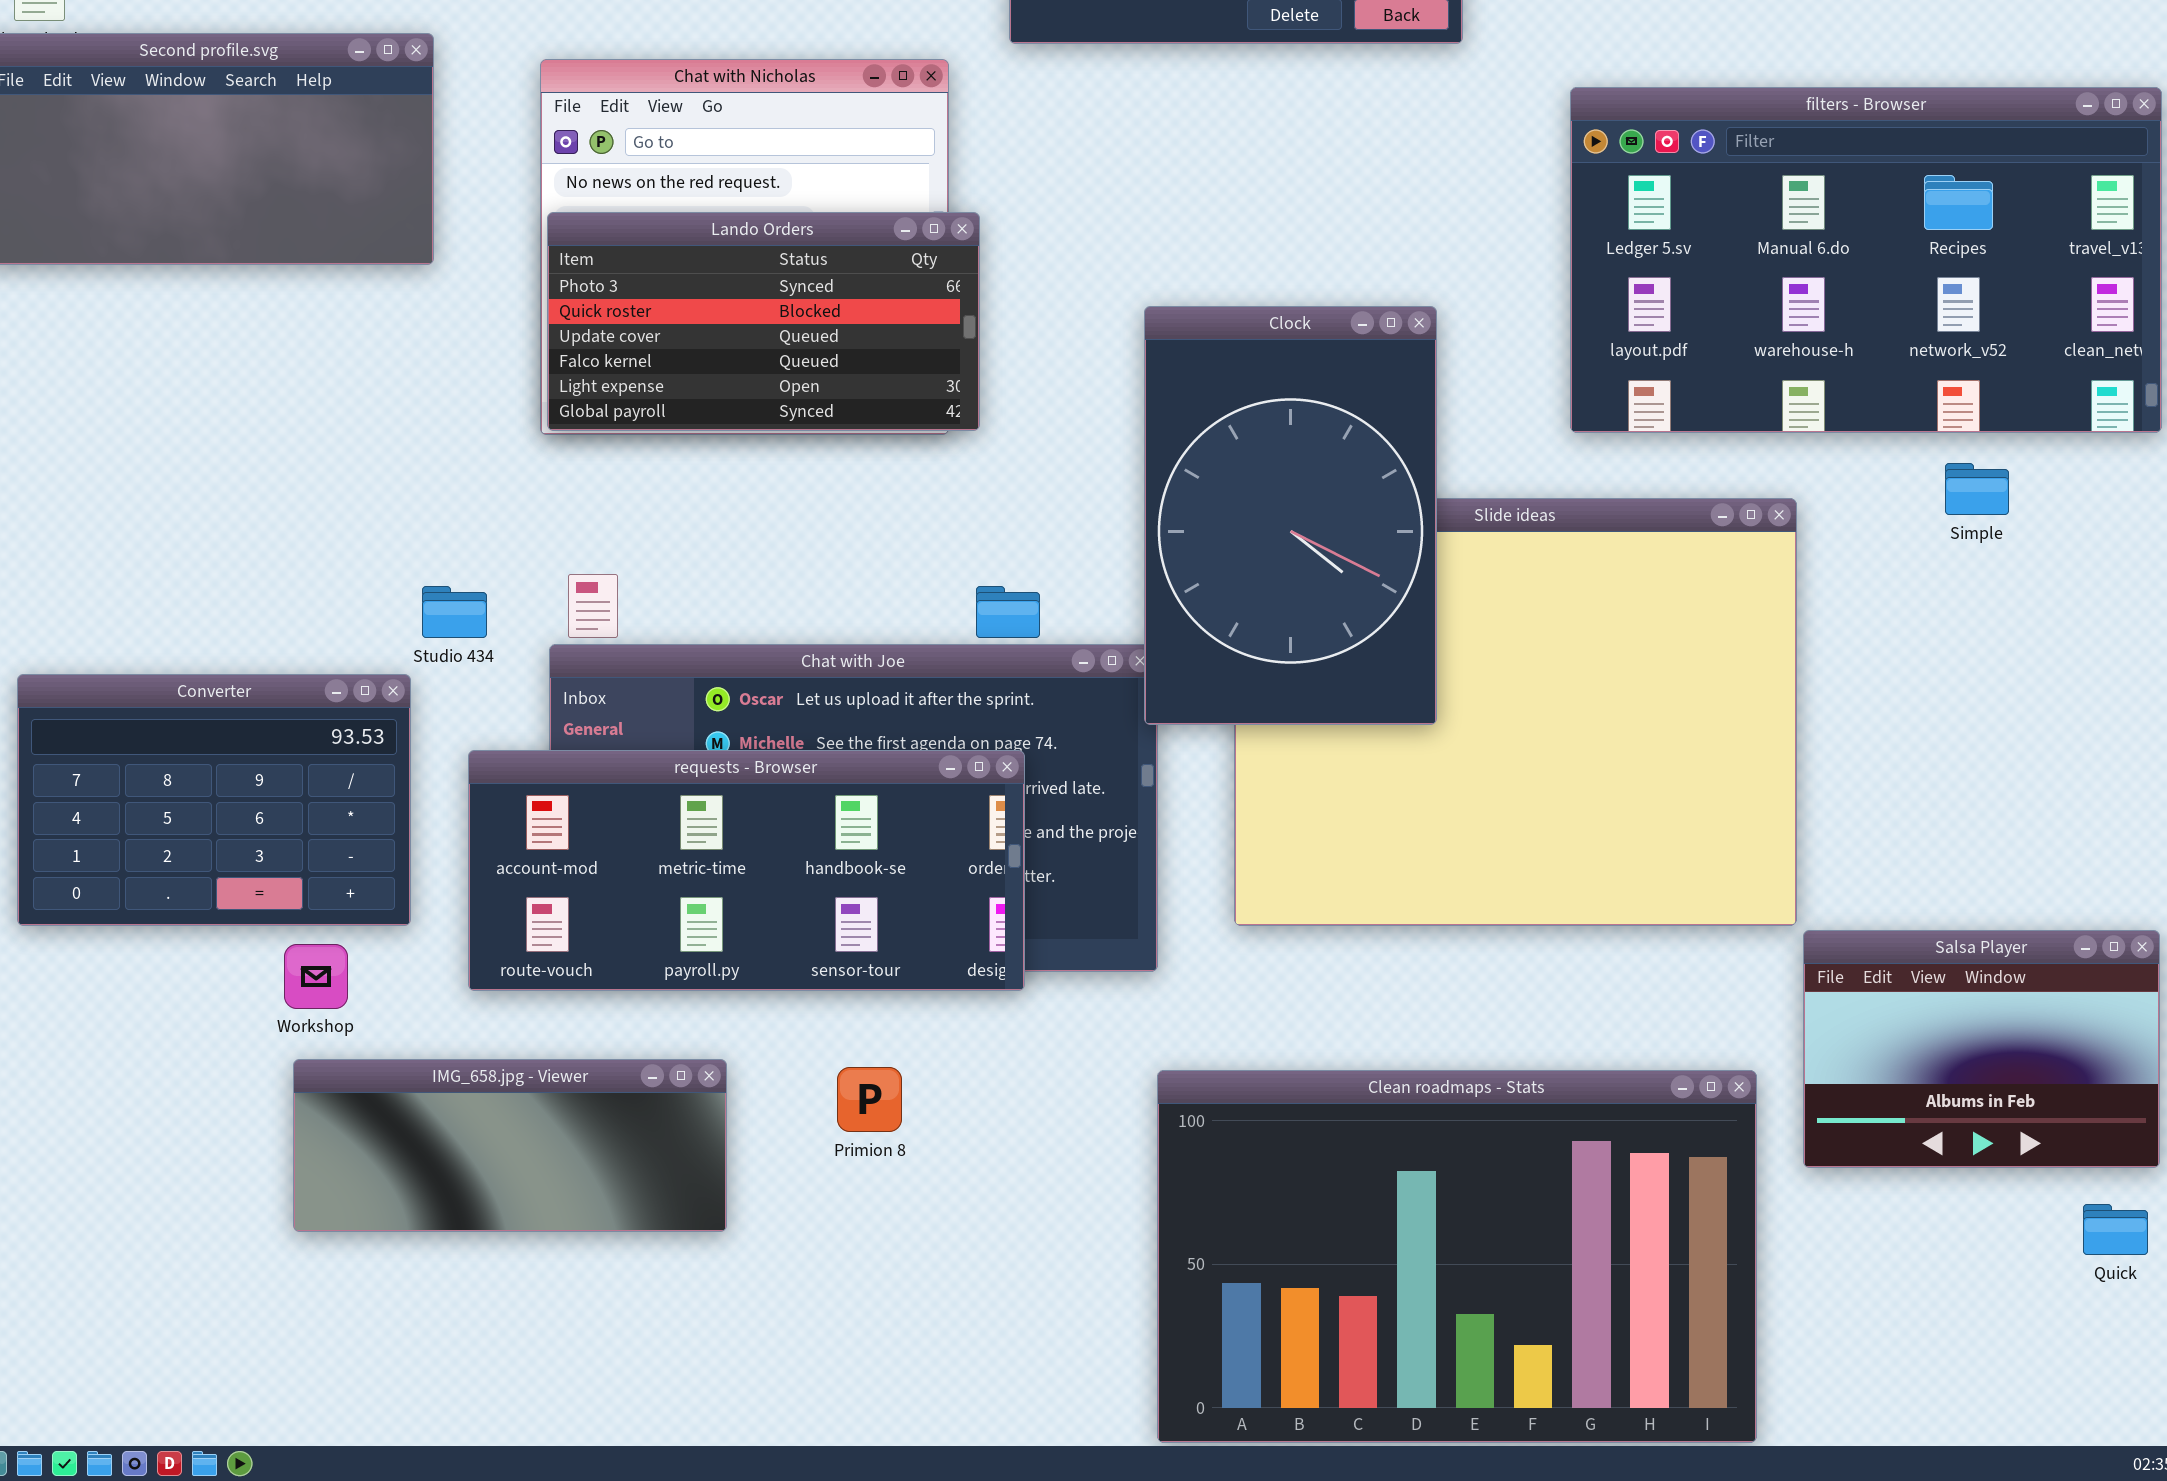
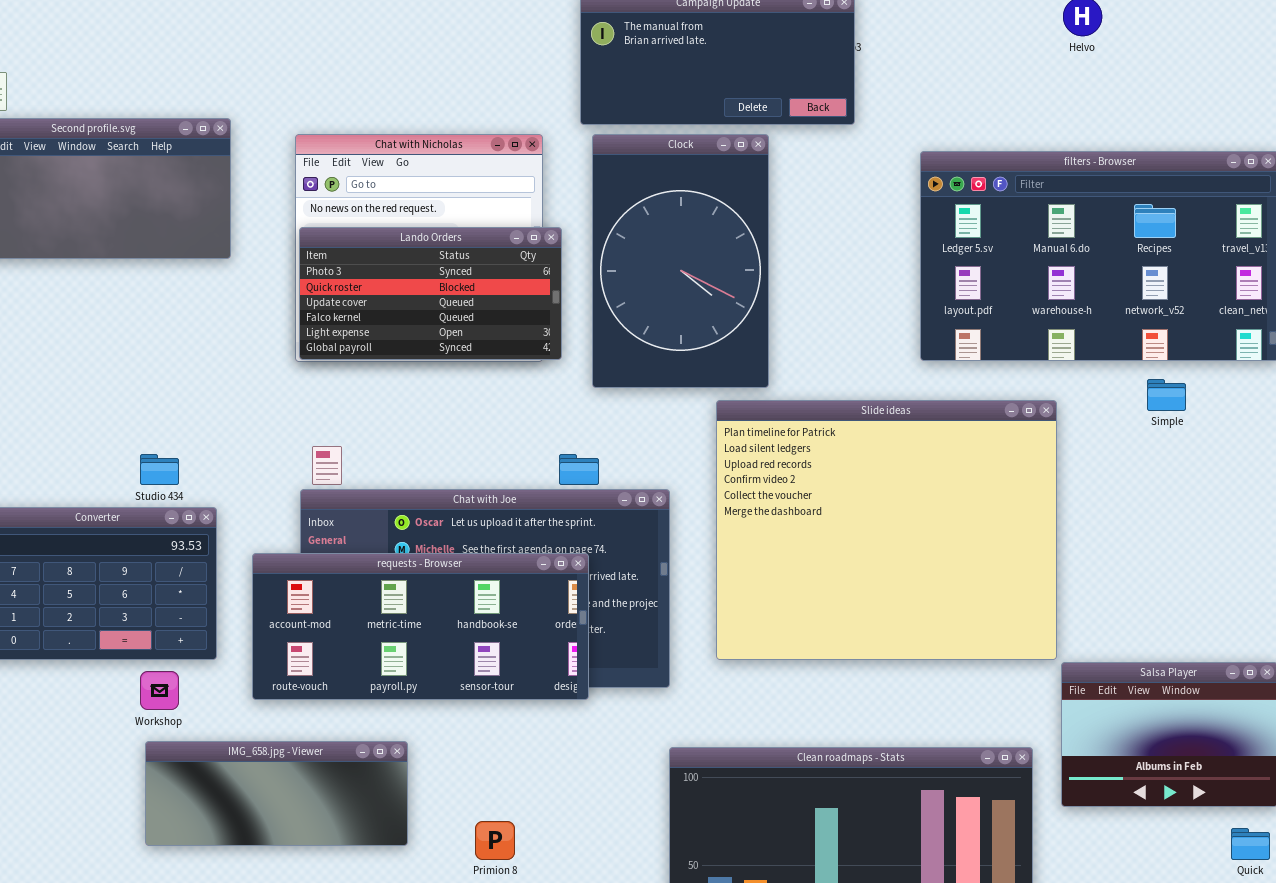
Clock: [1144,306,1437,725] -> [592,134,769,388], moved
Studio 434: [422,586,487,638] -> [140,454,179,485], moved
Primion 8: [837,1067,902,1132] -> [475,821,515,860], moved

